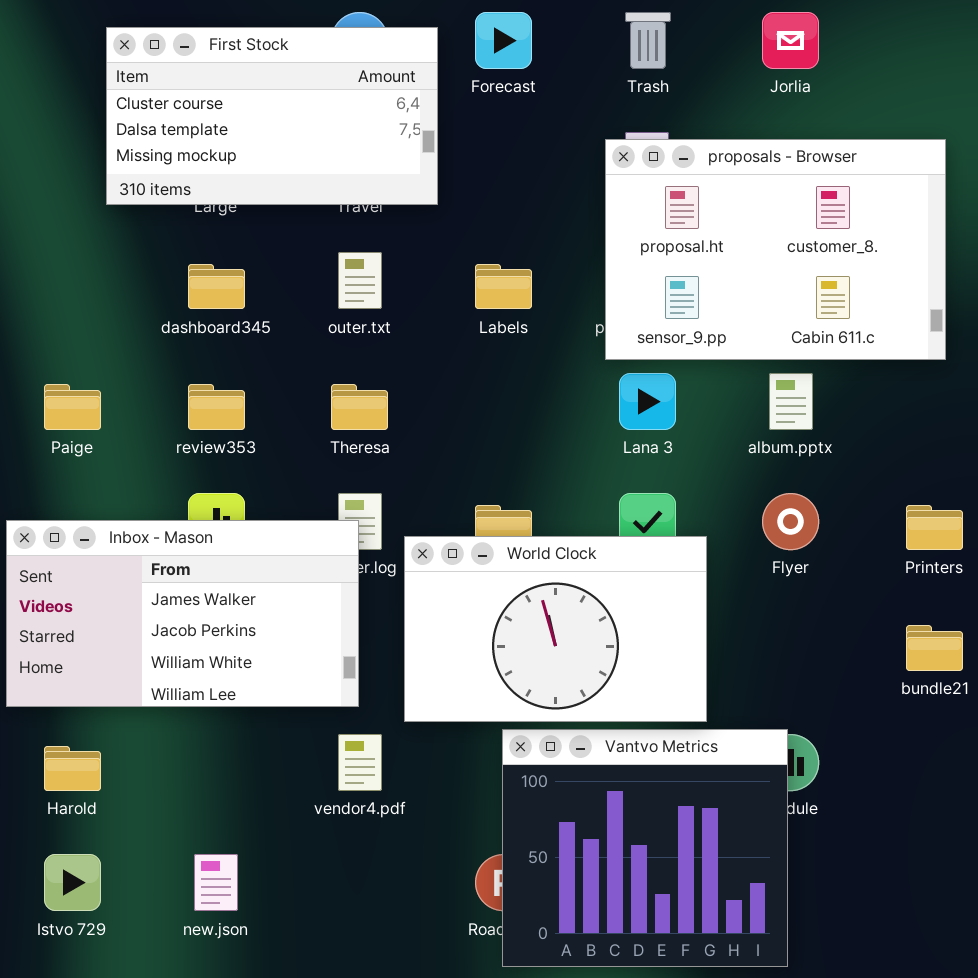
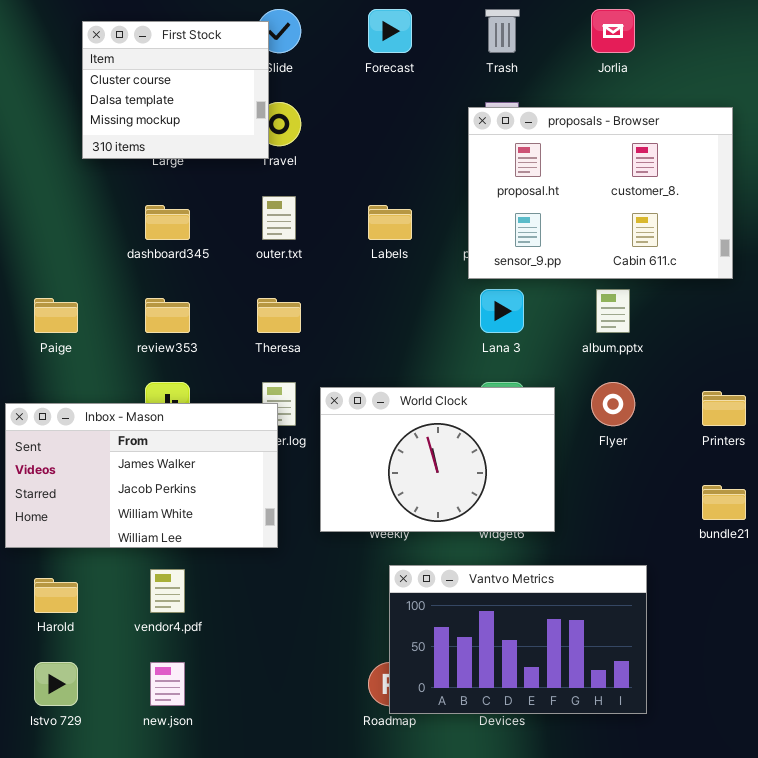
First Stock: [106,27,438,205] -> [82,21,269,159], resized
World Clock: [404,536,707,722] -> [320,387,555,532], moved
Vantvo Metrics: [502,729,788,967] -> [389,565,647,714], resized
vendor4.pdf: [338,734,382,791] -> [150,569,185,613], moved

